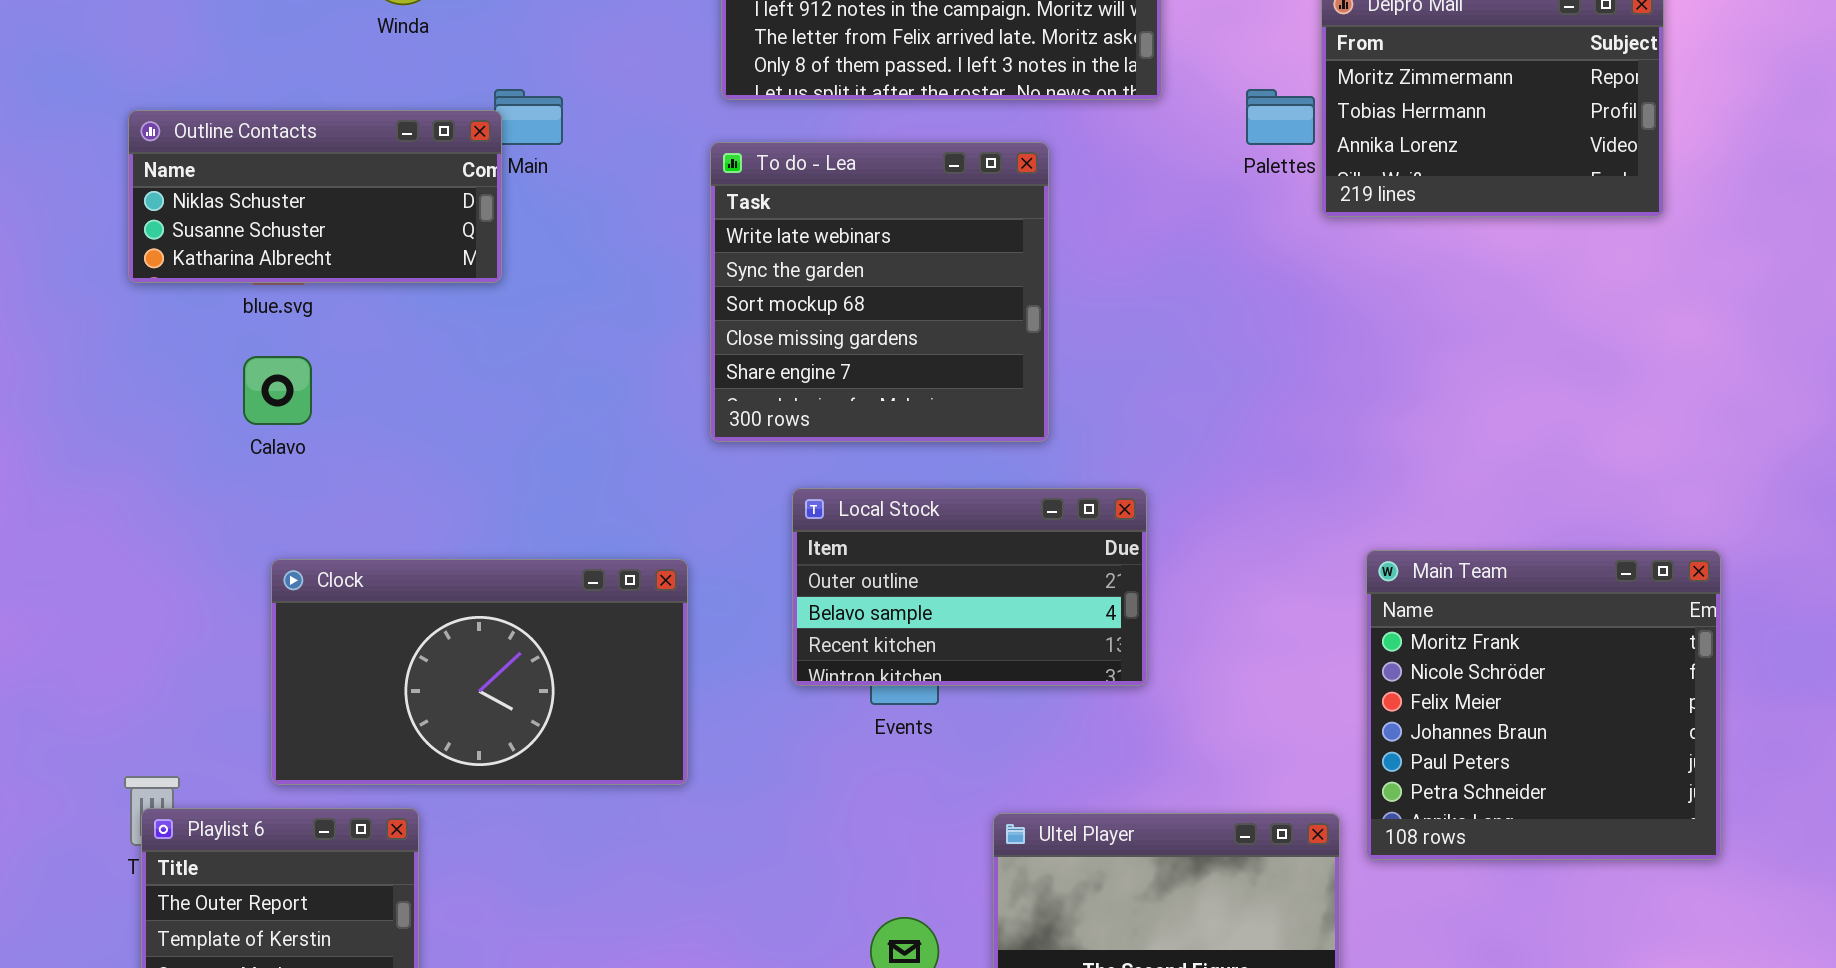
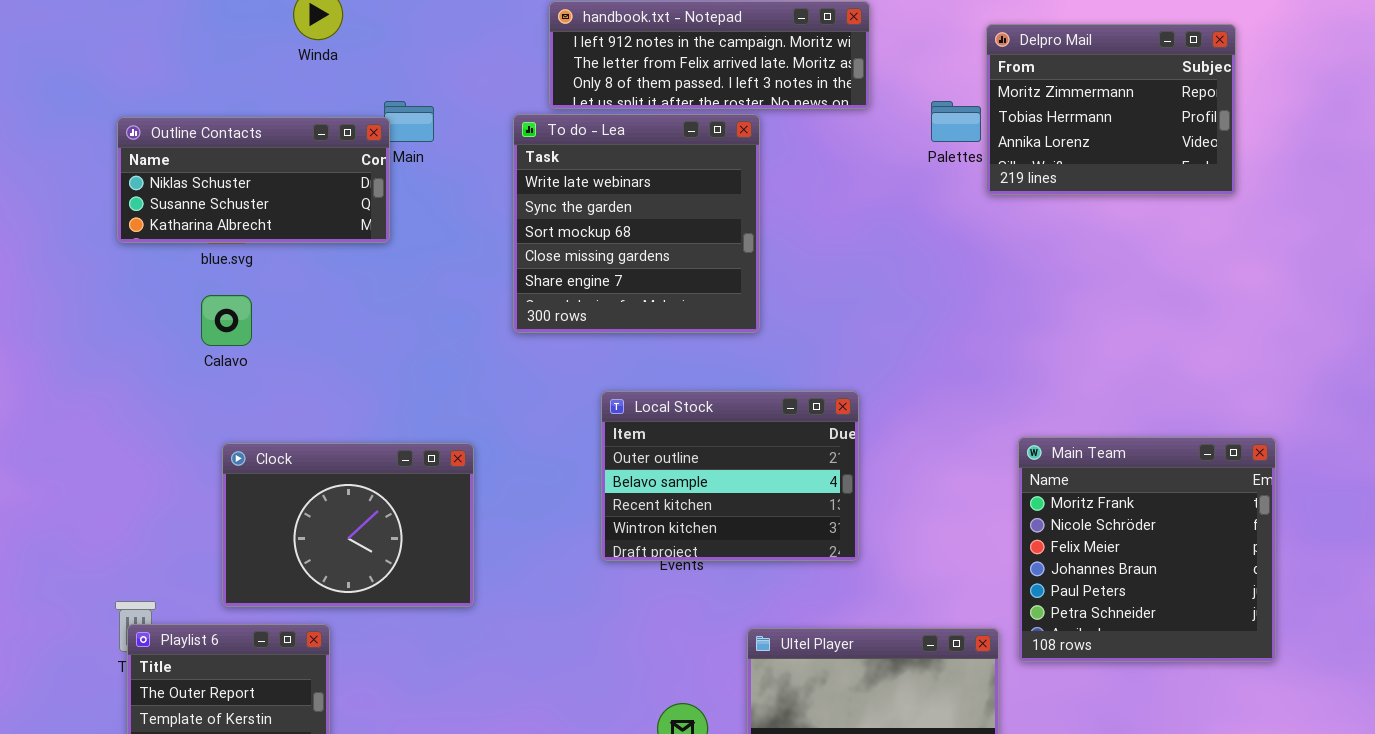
To do - Lea: [710,142,1049,442] -> [513,114,760,333], moved
Local Stock: [792,488,1147,686] -> [601,391,859,561], resized
Clock: [271,559,688,785] -> [222,443,474,607], resized

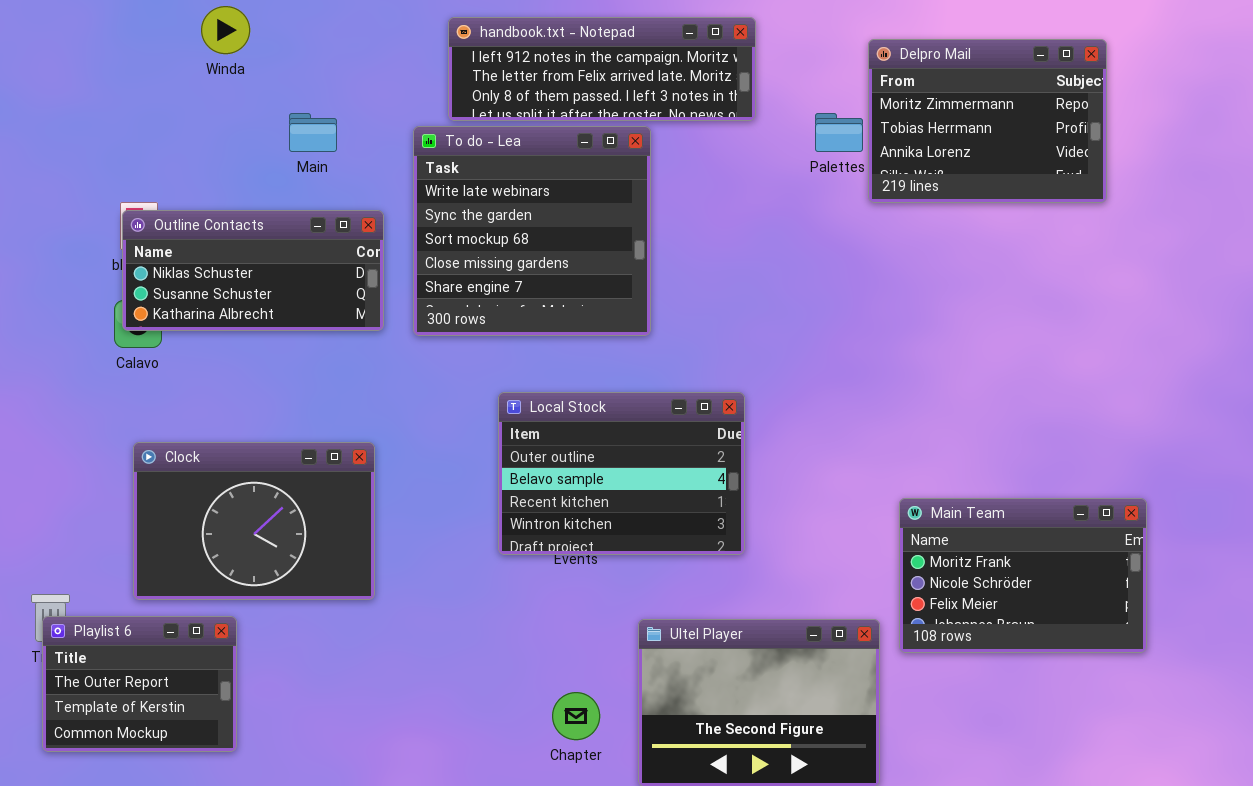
Outline Contacts: [117,117,390,243] -> [122,210,384,331], moved
Main Team: [1018,437,1276,662] -> [899,498,1147,653], resized

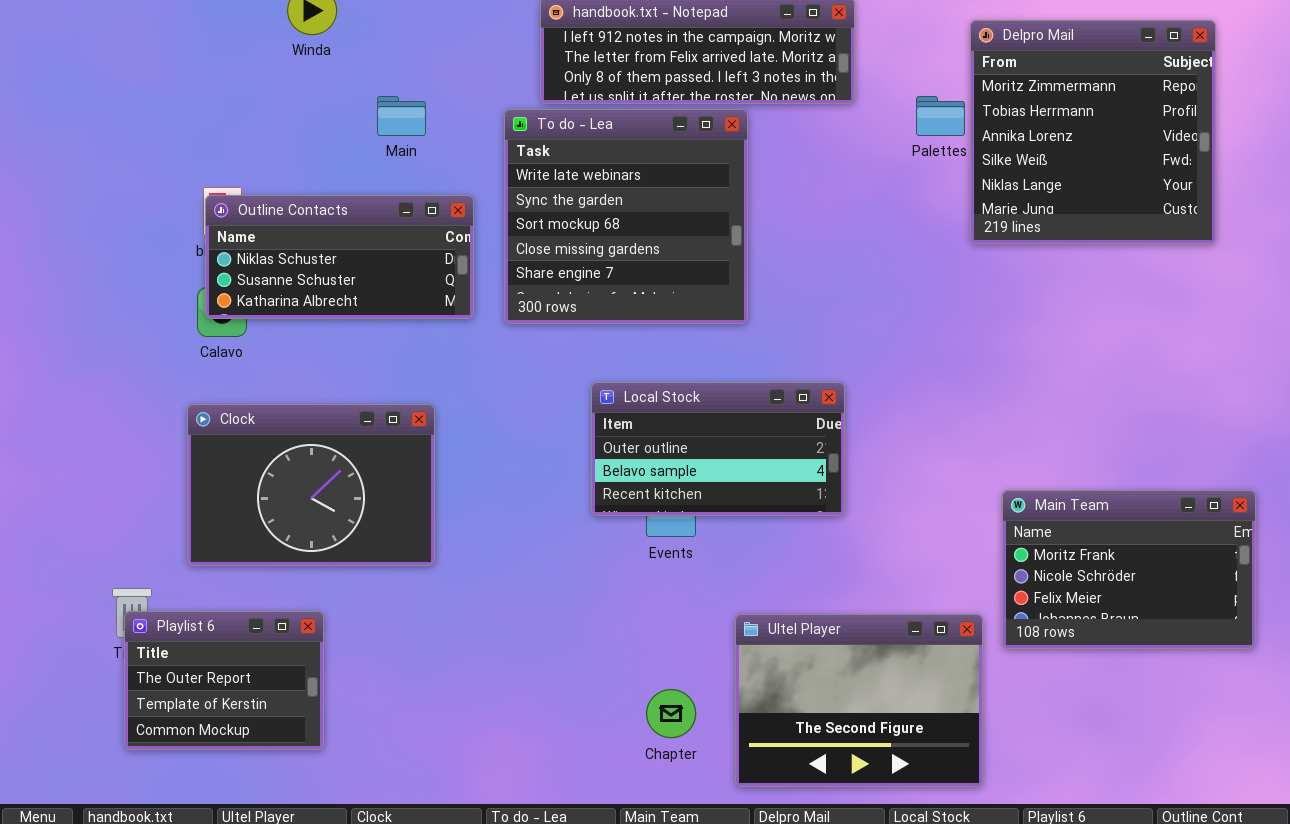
Delpro Mail: [868,39,1107,203] -> [970,20,1216,244], resized
Local Stock: [498,392,745,555] -> [591,382,845,516], resized
Clock: [133,442,375,600] -> [187,404,435,566], moved

